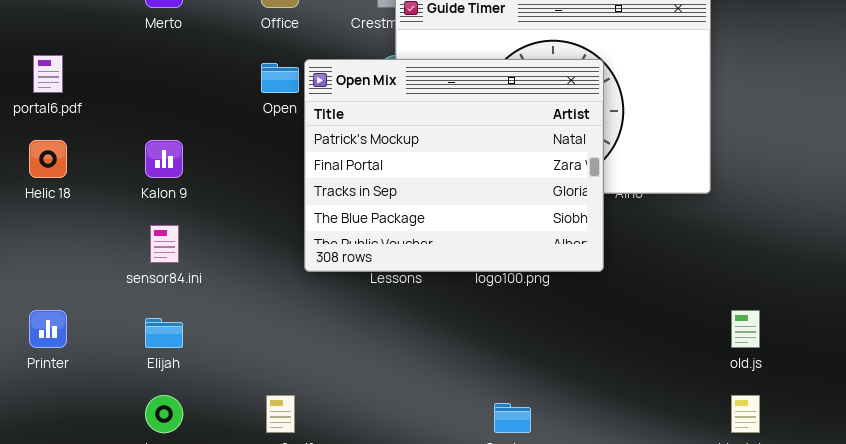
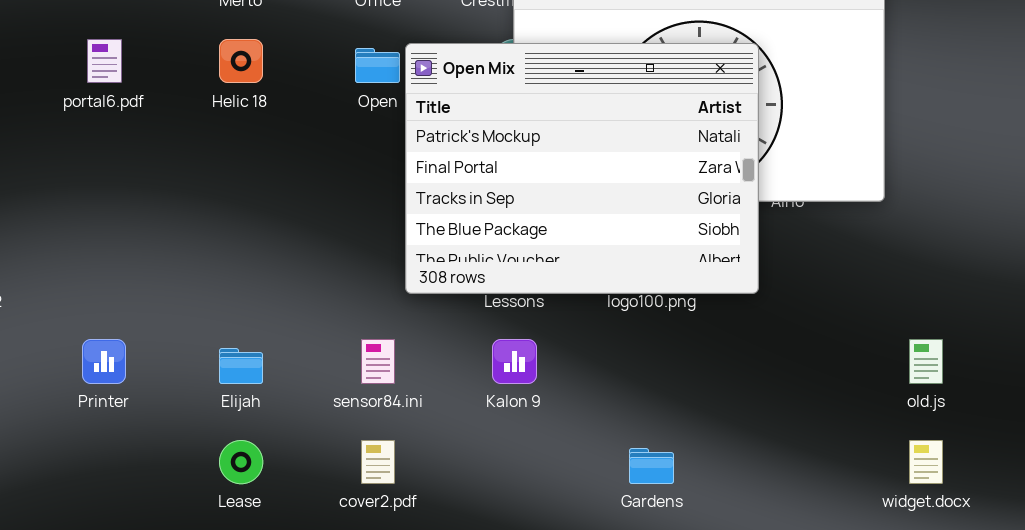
Helic 18: [29,140,67,178] -> [219,39,263,83], moved
Kalon 9: [145,140,183,178] -> [492,339,537,384], moved
sensor84.ini: [150,225,179,263] -> [361,339,395,384], moved

